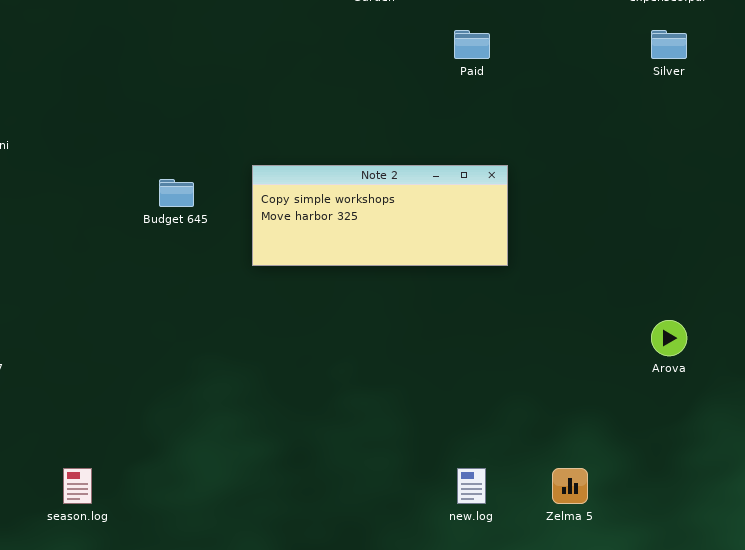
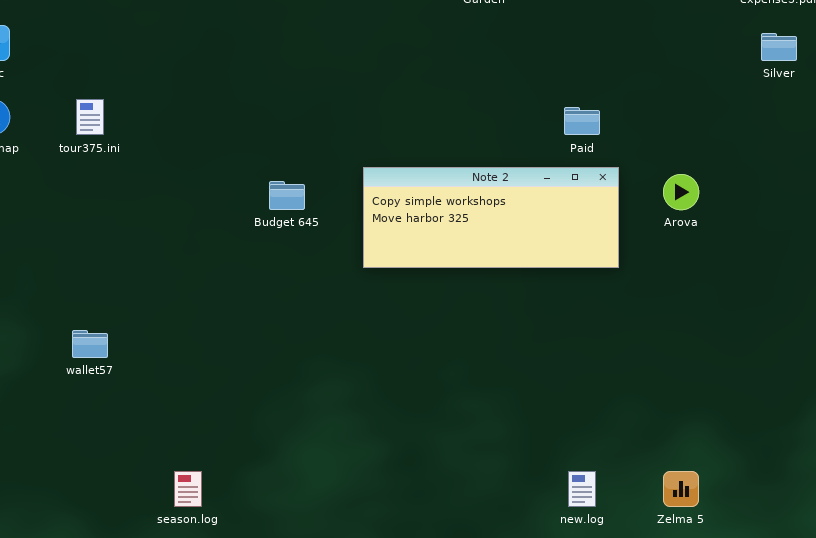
Paid: [454,30,490,59] -> [564,107,600,135], moved
Arova: [651,320,687,356] -> [663,174,699,210], moved

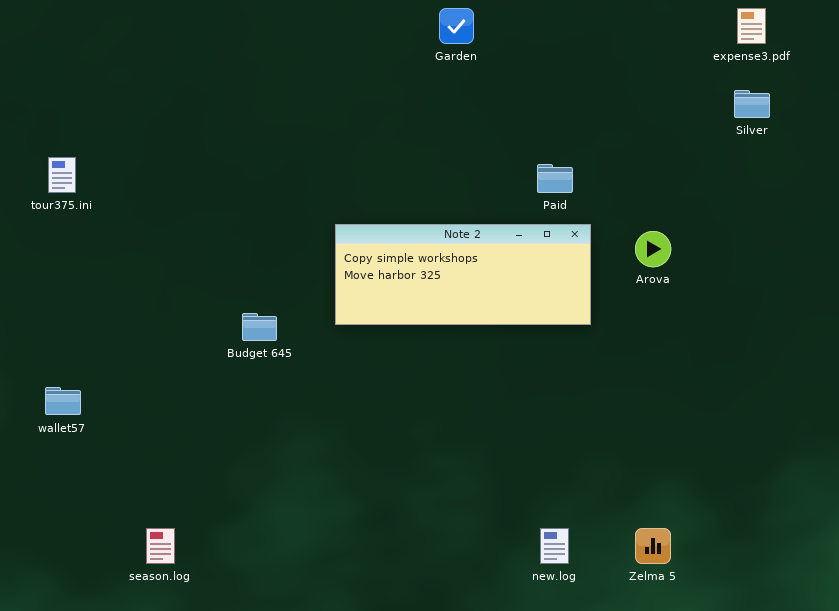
Budget 645: [269,181,305,210] -> [242,313,277,341], moved

